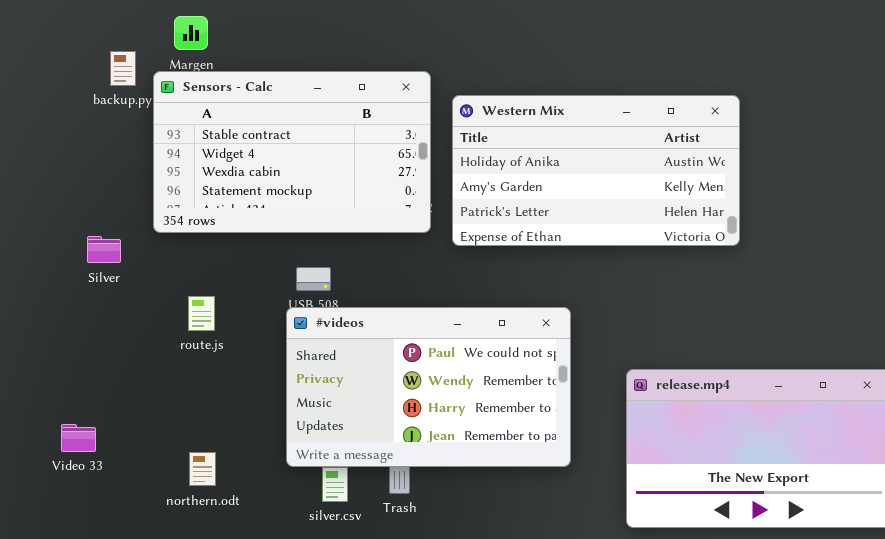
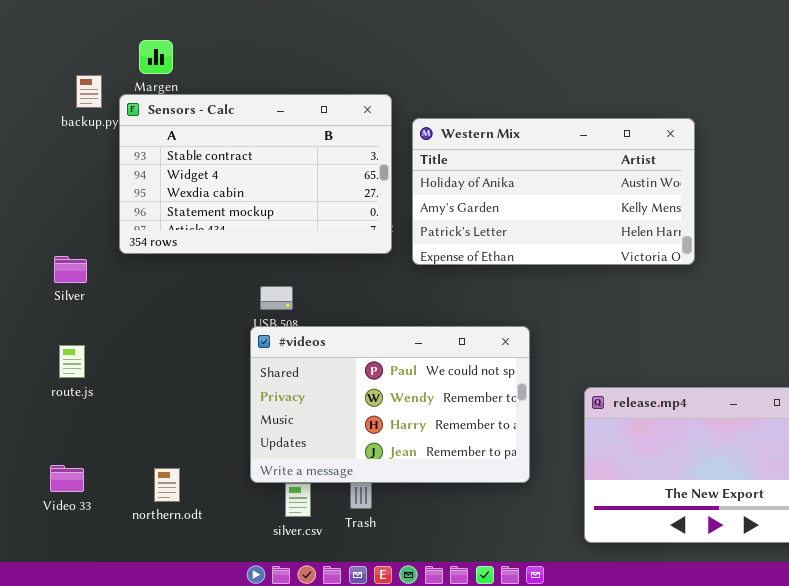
route.js: [188,296,215,331] -> [59,345,85,378], moved
Video 33: [61,424,96,452] -> [50,465,84,492], moved

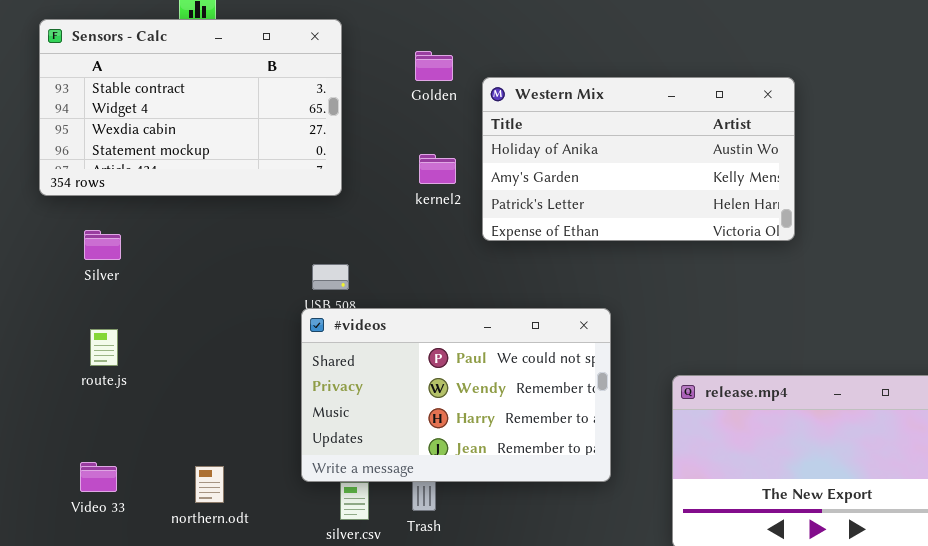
Sensors - Calc: [119,94,392,254] -> [39,19,342,196], moved

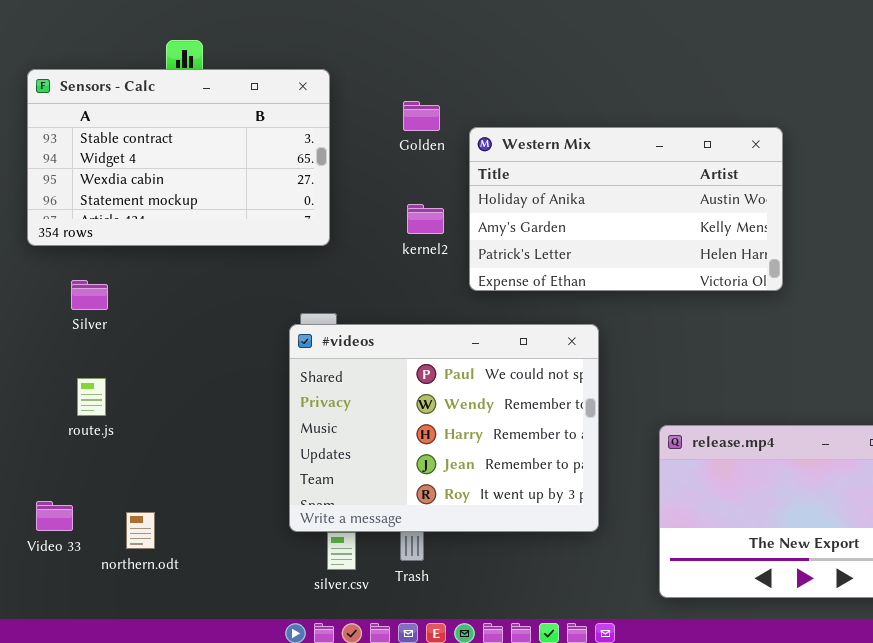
#videos: [301,308,611,482] -> [289,324,599,532], resized
Video 33: [80,462,117,492] -> [36,501,73,531], moved
northern.odt: [195,466,224,503] -> [126,512,155,549], moved

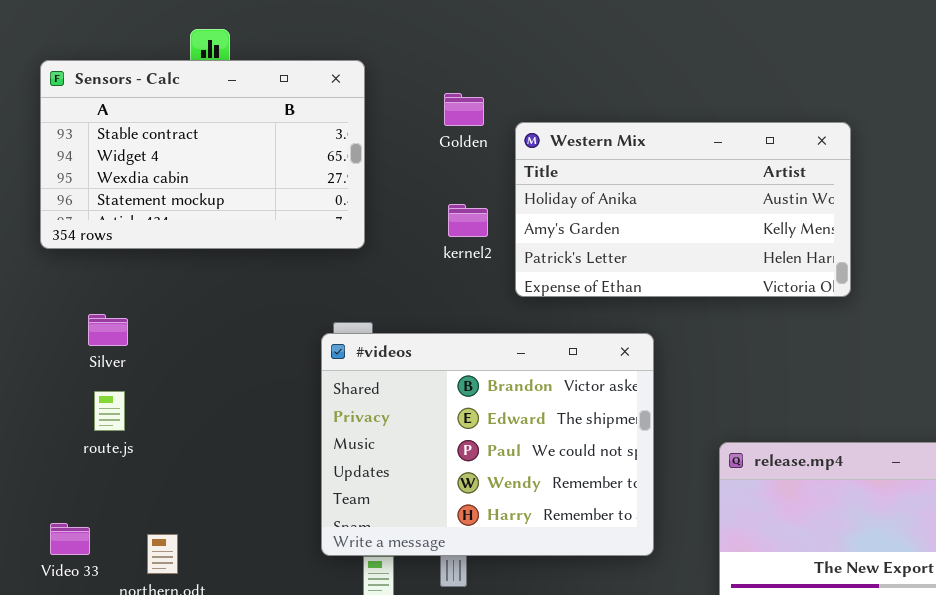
Silver: [71,280,108,310] -> [88,314,128,346], moved
#videos: [289,324,599,532] -> [321,333,654,556], scrolled up 2 rows

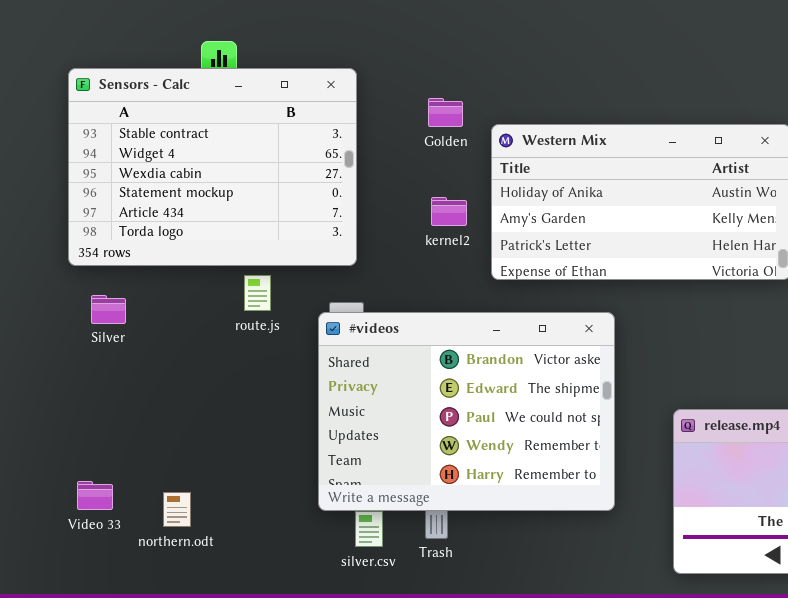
Sensors - Calc: [40,60,365,249] -> [68,68,357,266], resized
Silver: [88,314,128,346] -> [91,295,126,324], moved
route.js: [94,391,125,431] -> [244,275,271,311], moved

